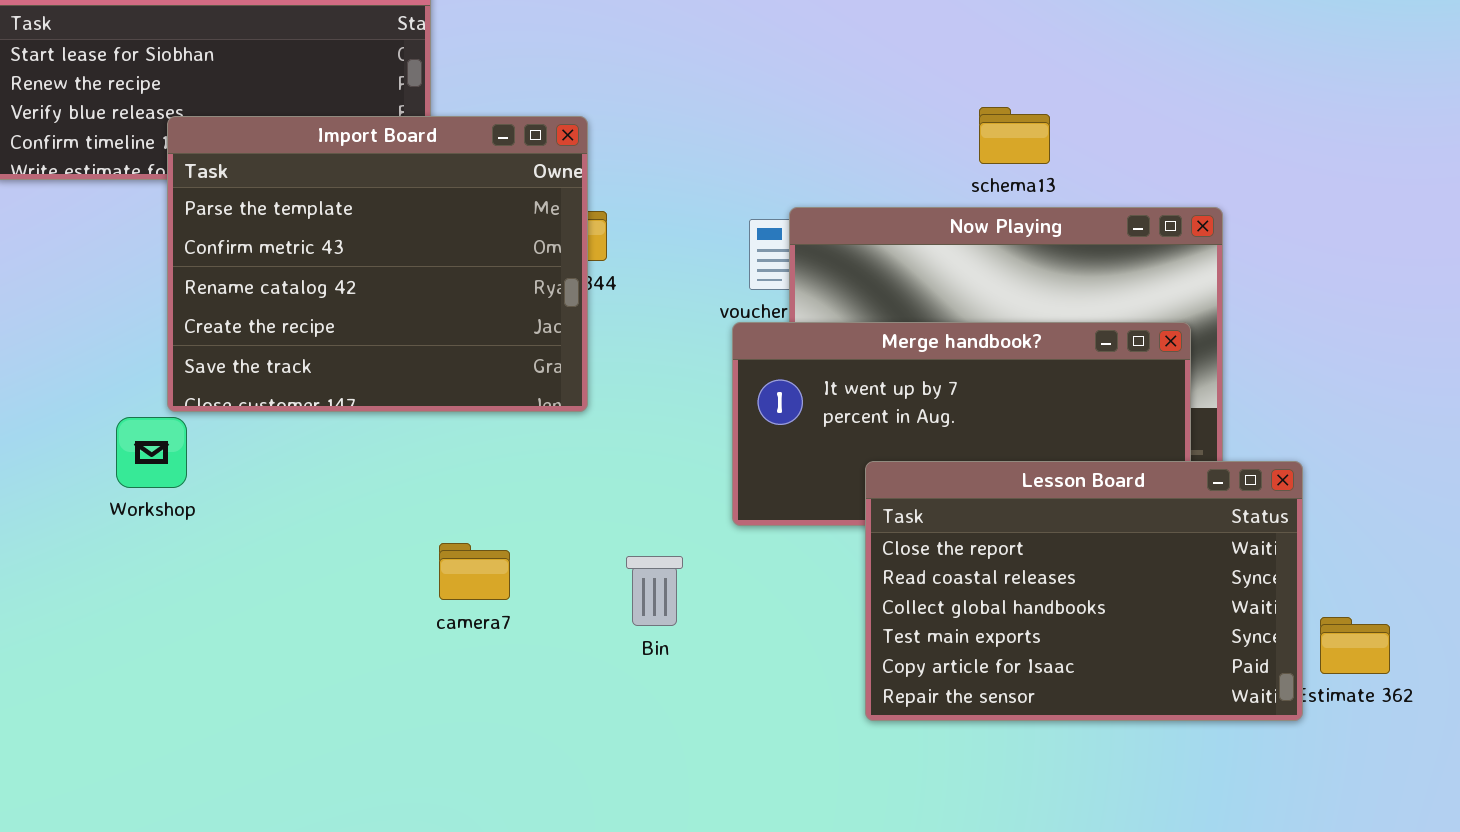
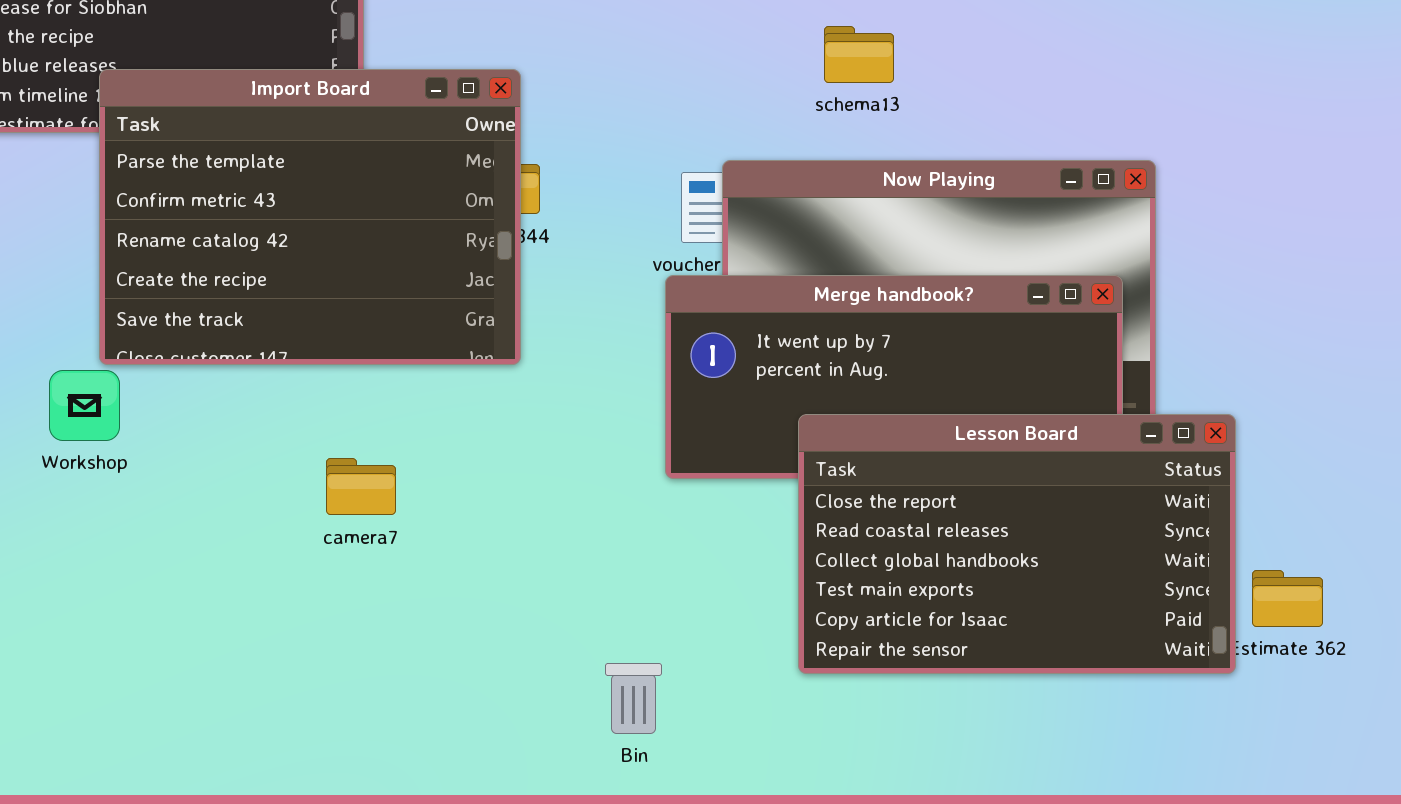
schema13: [979,107,1050,164] -> [824,26,894,83], moved
camera7: [439,543,510,600] -> [326,458,396,515], moved
Bin: [626,556,683,626] -> [605,663,662,734], moved

